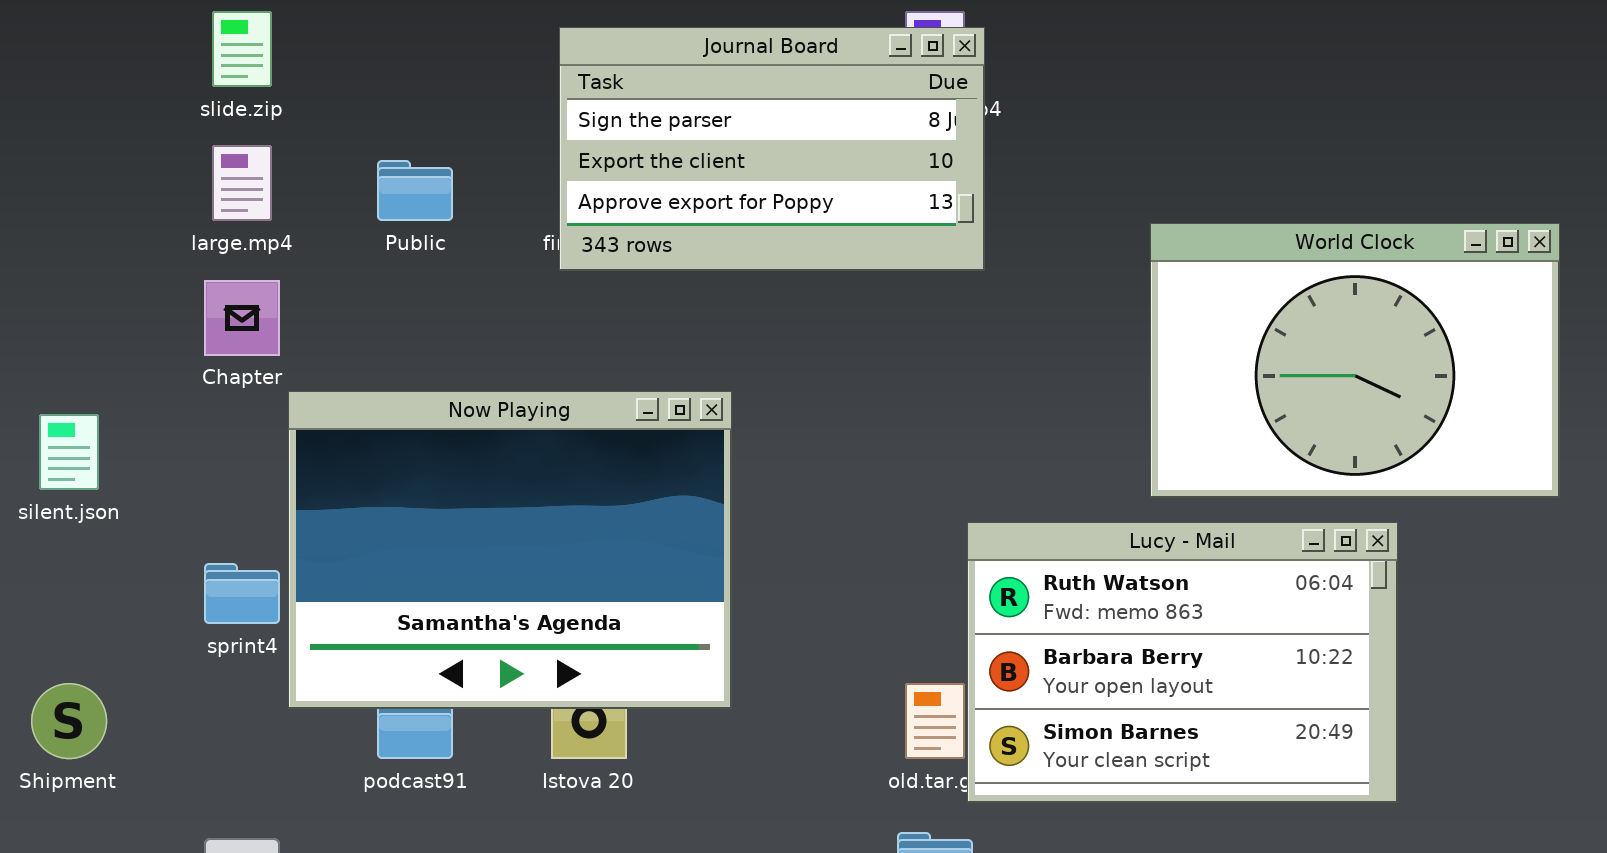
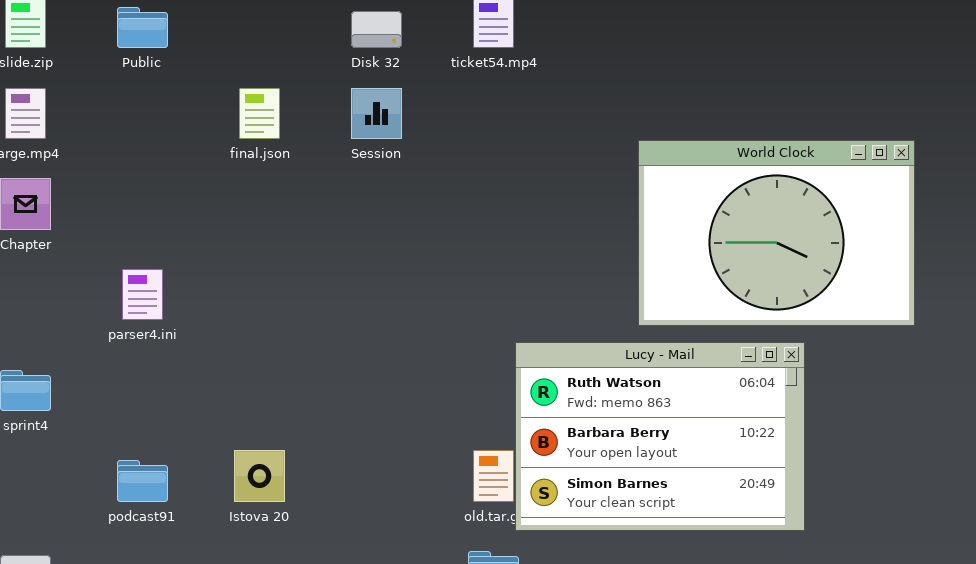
Journal Board: [559,27,985,271] -> none, closed
Public: [377,160,453,221] -> [117,7,168,48], moved
Now Playing: [288,391,732,709] -> none, closed

